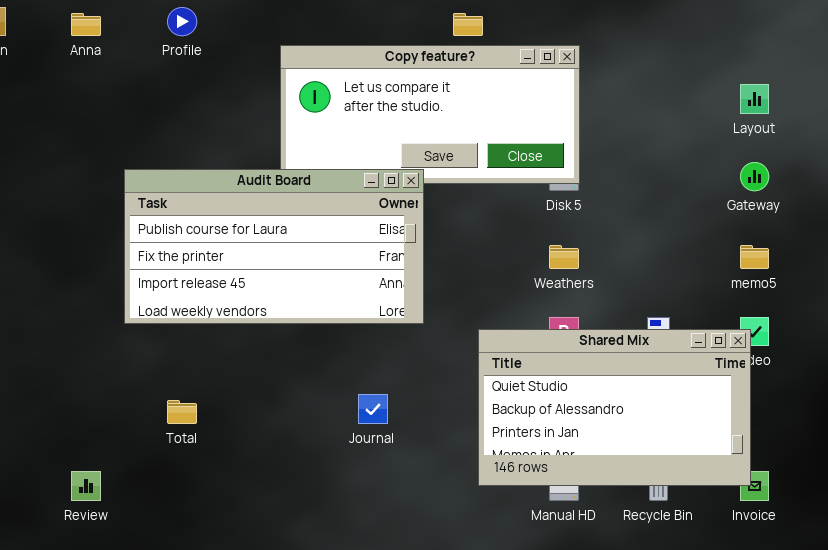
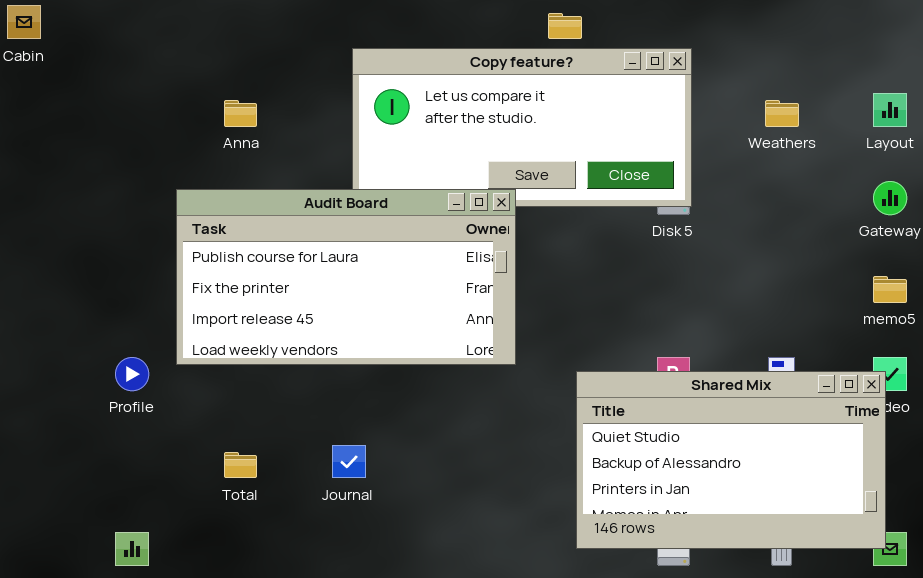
Profile: [167,7,197,36] -> [115,357,149,391], moved
Anna: [71,13,101,36] -> [224,100,257,127], moved
Weathers: [549,245,579,269] -> [765,100,799,127], moved
Journal: [358,394,388,424] -> [332,445,366,478], moved

